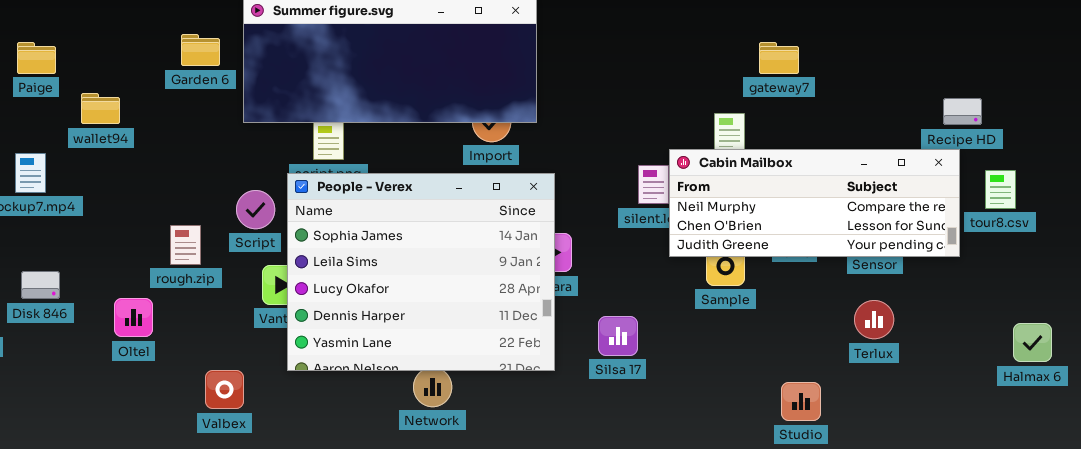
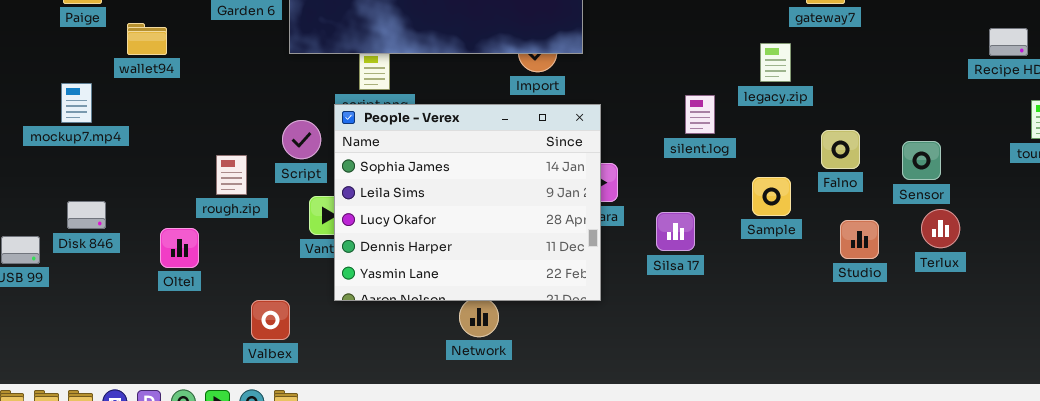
Cabin Mailbox: [669,149,960,257] -> none, closed
Terlux: [854,300,894,339] -> [921,209,960,248], moved
Silsa 17: [598,316,638,356] -> [656,212,695,251], moved
Studio: [781,382,821,421] -> [840,220,879,259], moved

